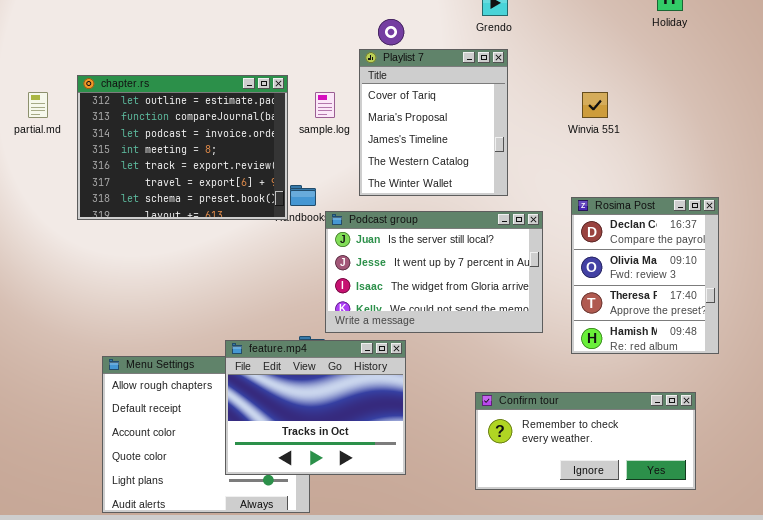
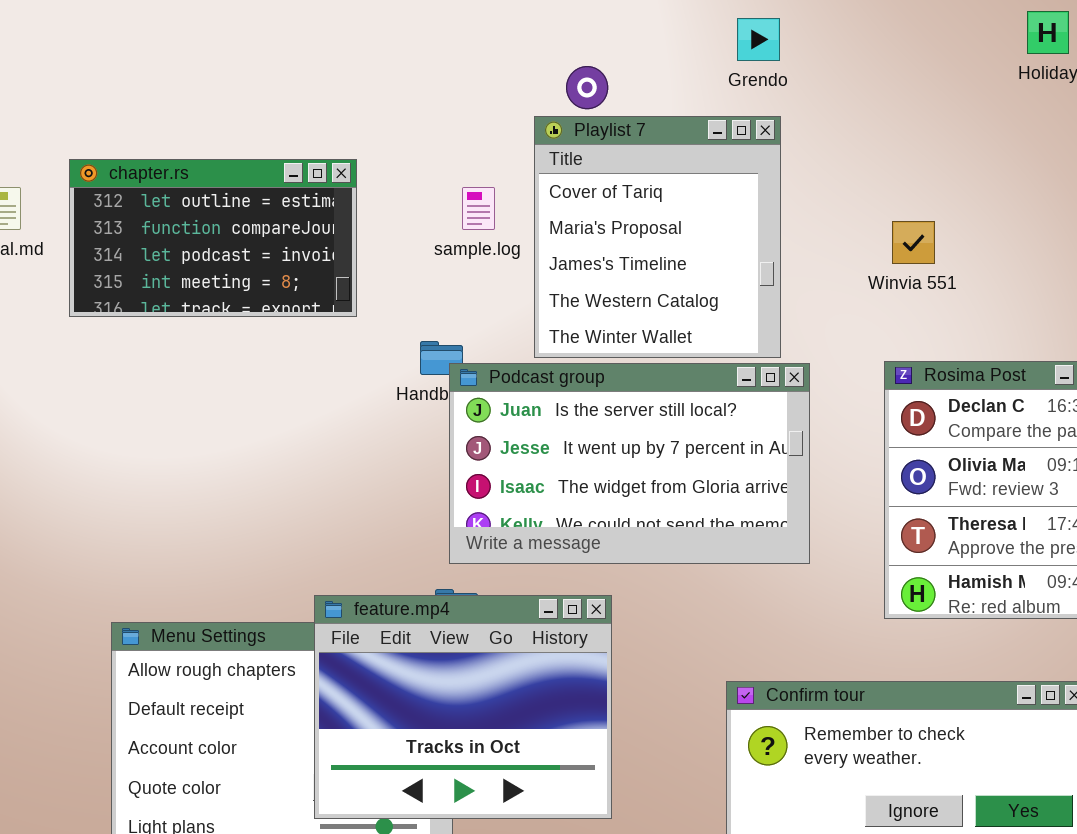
chapter.rs: [77,75,288,220] -> [69,159,357,317], resized
Winvia 551: [582,92,608,118] -> [892,221,935,264], moved
Podcast group: [325,211,543,333] -> [449,363,810,564], moved

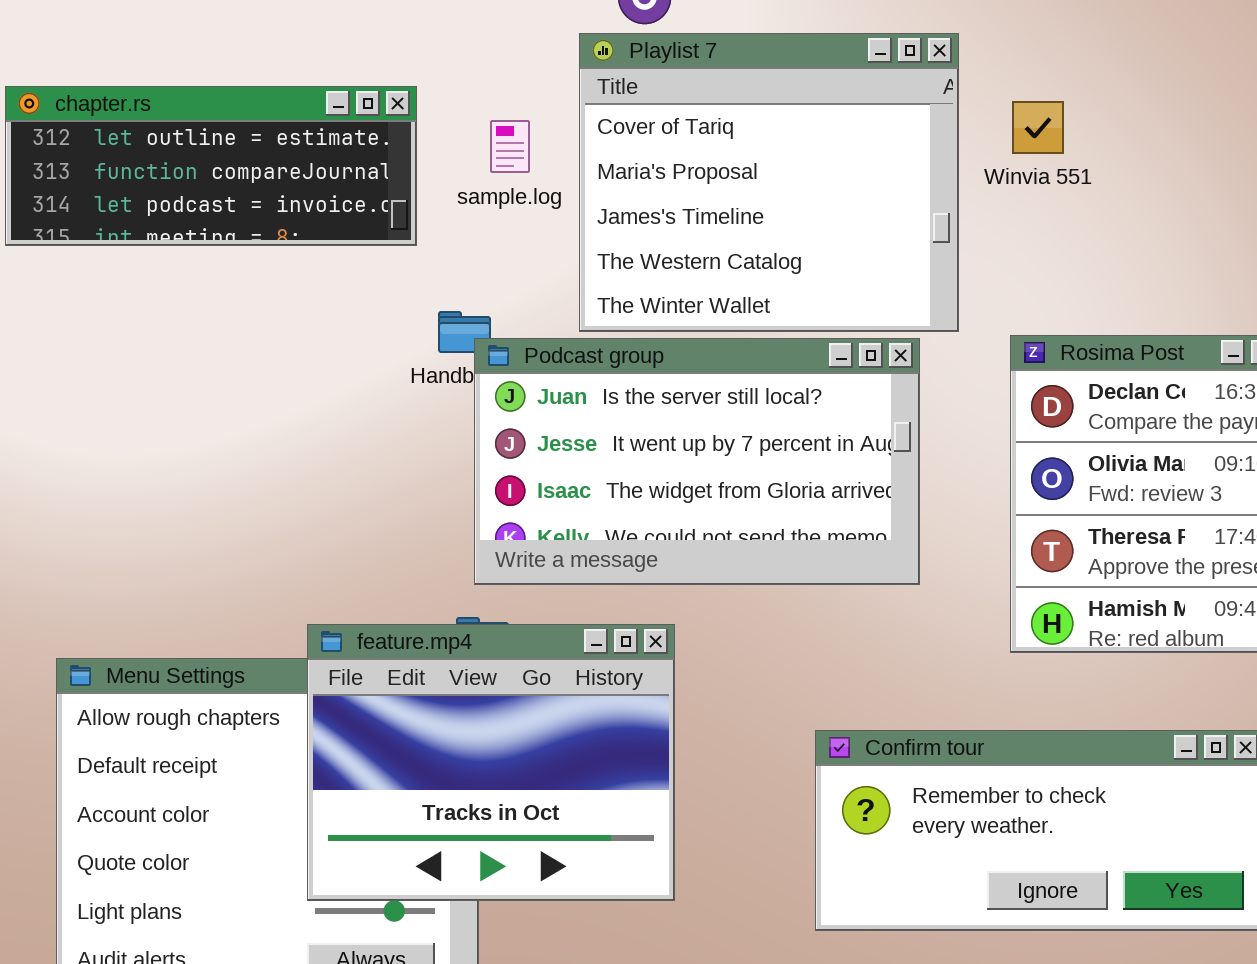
Playlist 7: [534,116,781,358] -> [579,33,959,332], resized
chapter.rs: [69,159,357,317] -> [5,86,417,246], resized
Winvia 551: [892,221,935,264] -> [1012,101,1064,154], moved

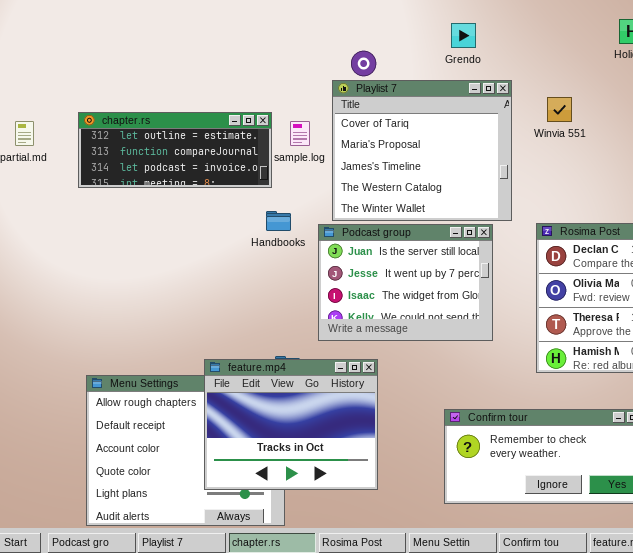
chapter.rs: [5,86,417,246] -> [78,112,272,188], moved
Winvia 551: [1012,101,1064,154] -> [547,97,572,122], moved
Podcast group: [474,338,920,585] -> [318,224,493,341], resized

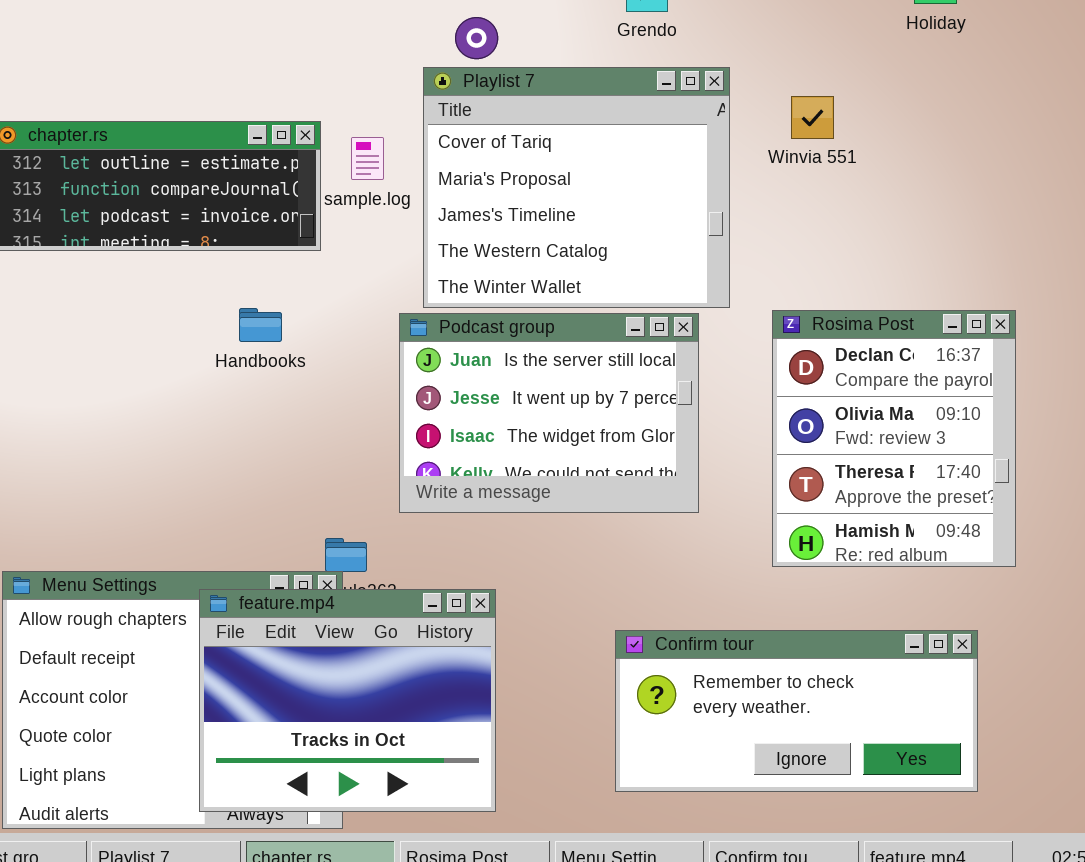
Handbooks: [266,211,291,231] -> [239,308,282,342], moved
feature.mp4: [204,359,378,490] -> [199,589,496,812], moved

